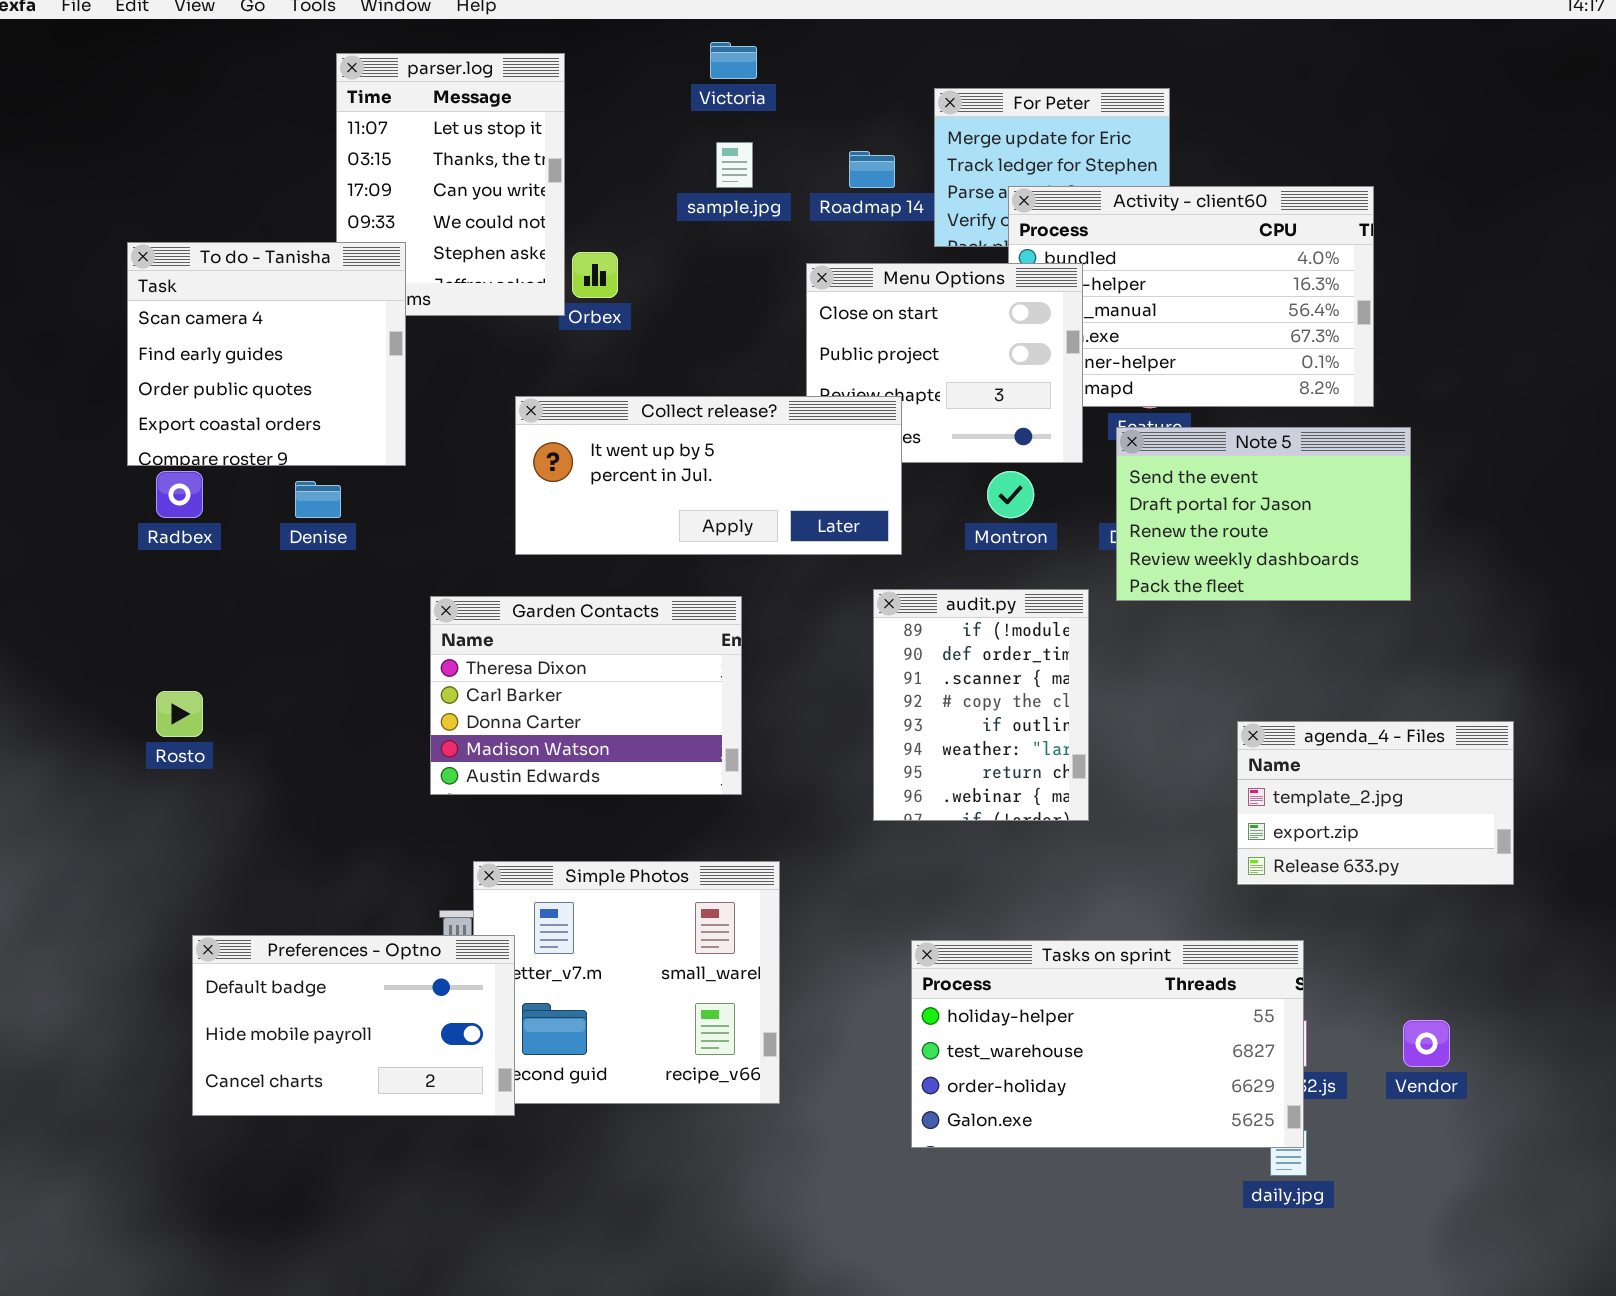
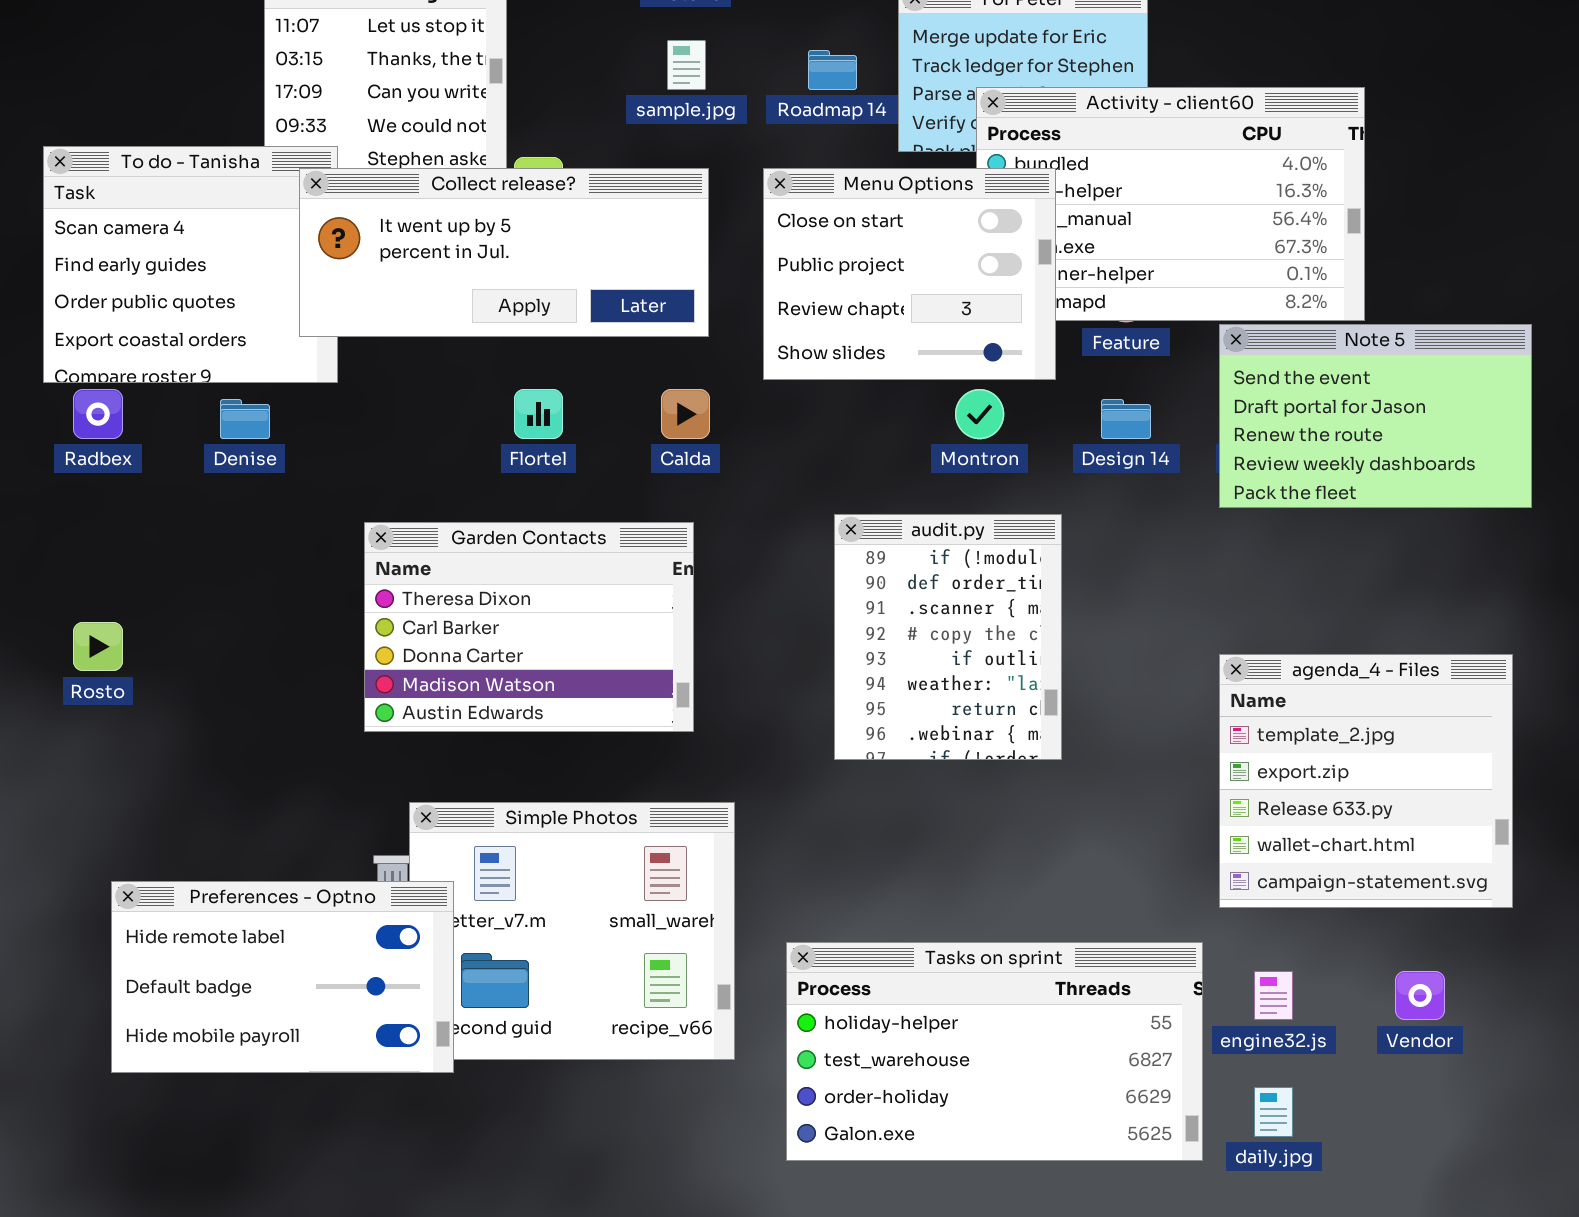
Collect release?: [515,396,902,555] -> [299,168,709,337], moved
Note 5: [1116,427,1411,601] -> [1219,324,1532,508], moved
agenda_4 - Files: [1237,721,1514,885] -> [1219,654,1513,908], resized
Preferences - Optno: [192,935,515,1116] -> [111,881,454,1073], scrolled up 1 row
Tasks on sprint: [911,940,1304,1148] -> [786,942,1203,1161], moved

